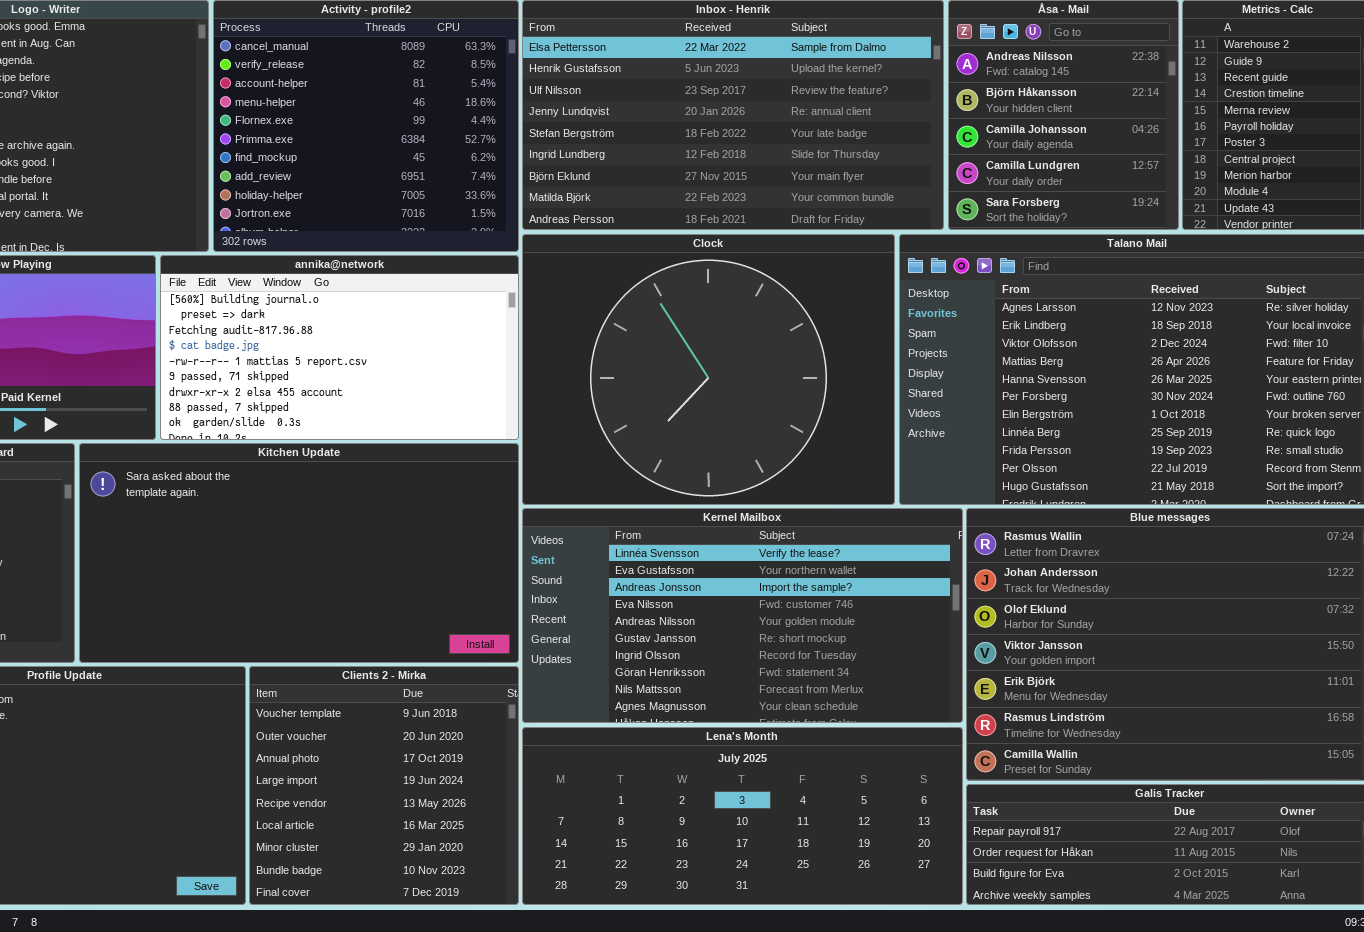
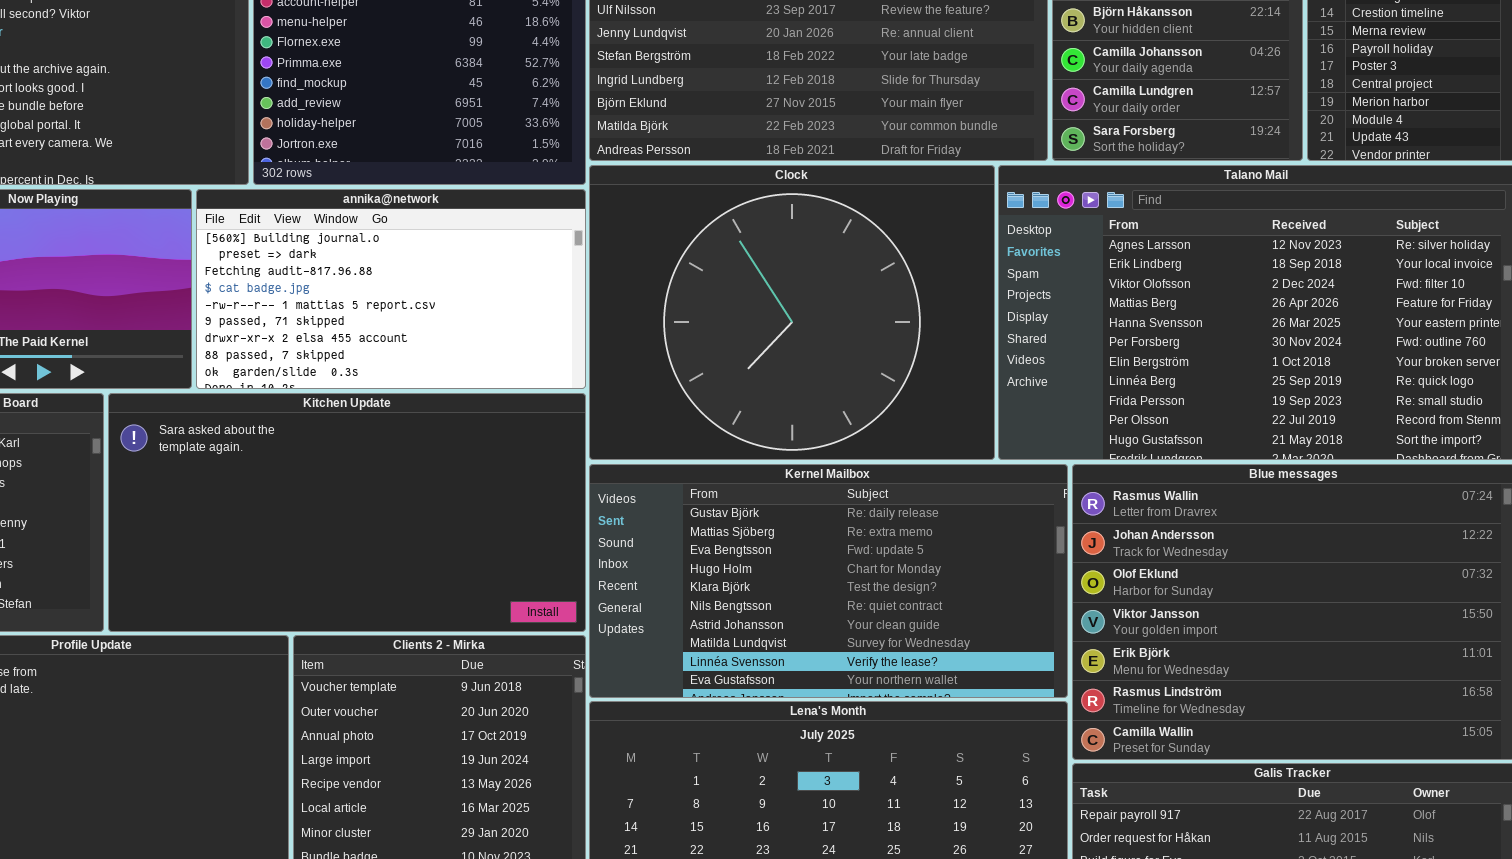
Kernel Mailbox: [522,508,963,723] -> [589,464,1068,698], scrolled up 8 rows

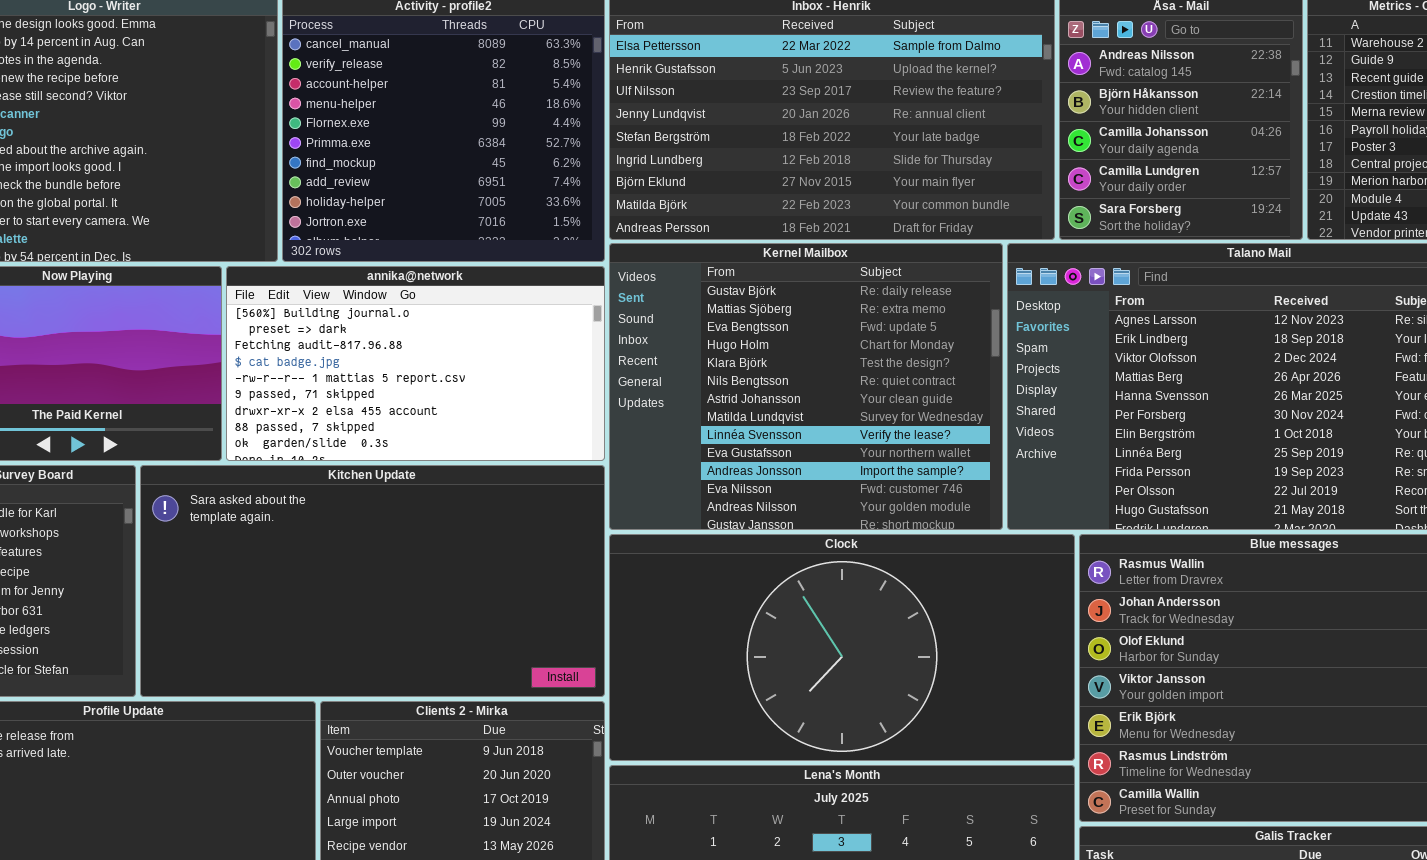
Clock: [589,165,995,460] -> [609,534,1075,761], moved, resized
Kernel Mailbox: [589,464,1068,698] -> [609,243,1003,530], moved, resized

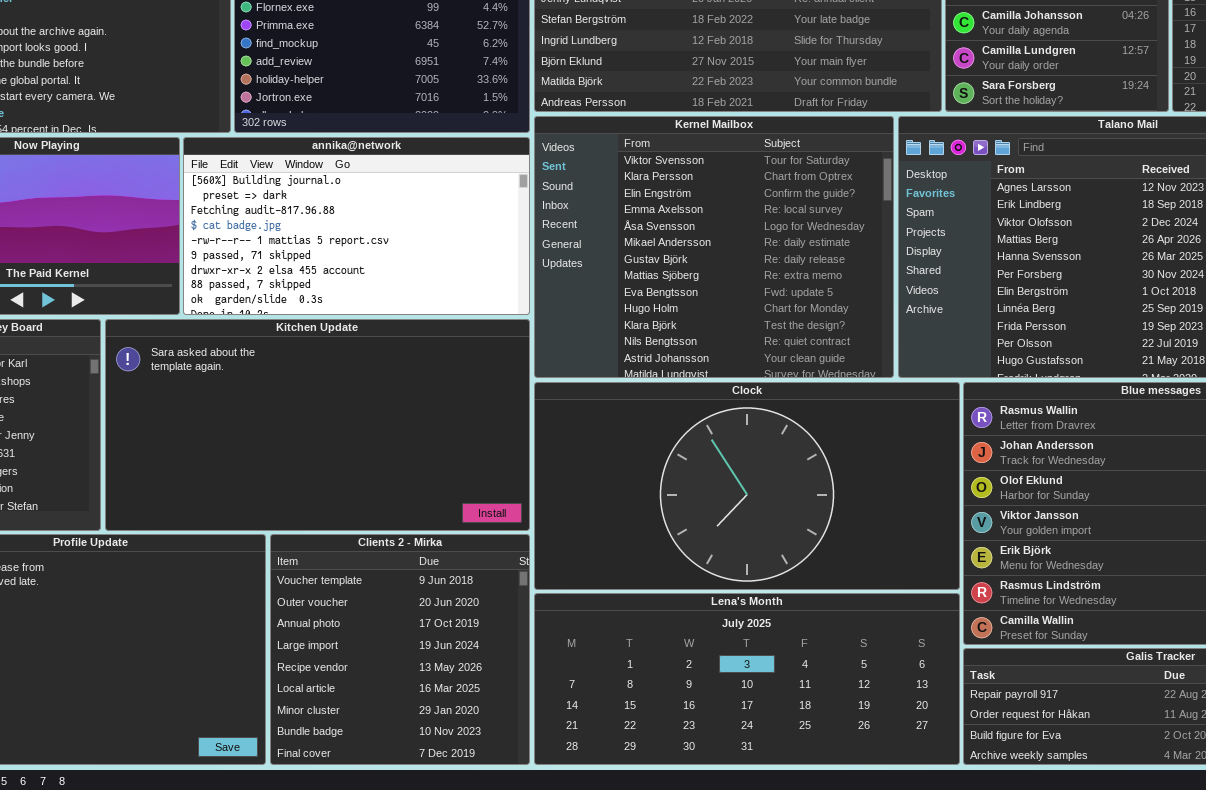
Kernel Mailbox: [609,243,1003,530] -> [534,116,894,378], scrolled up 6 rows

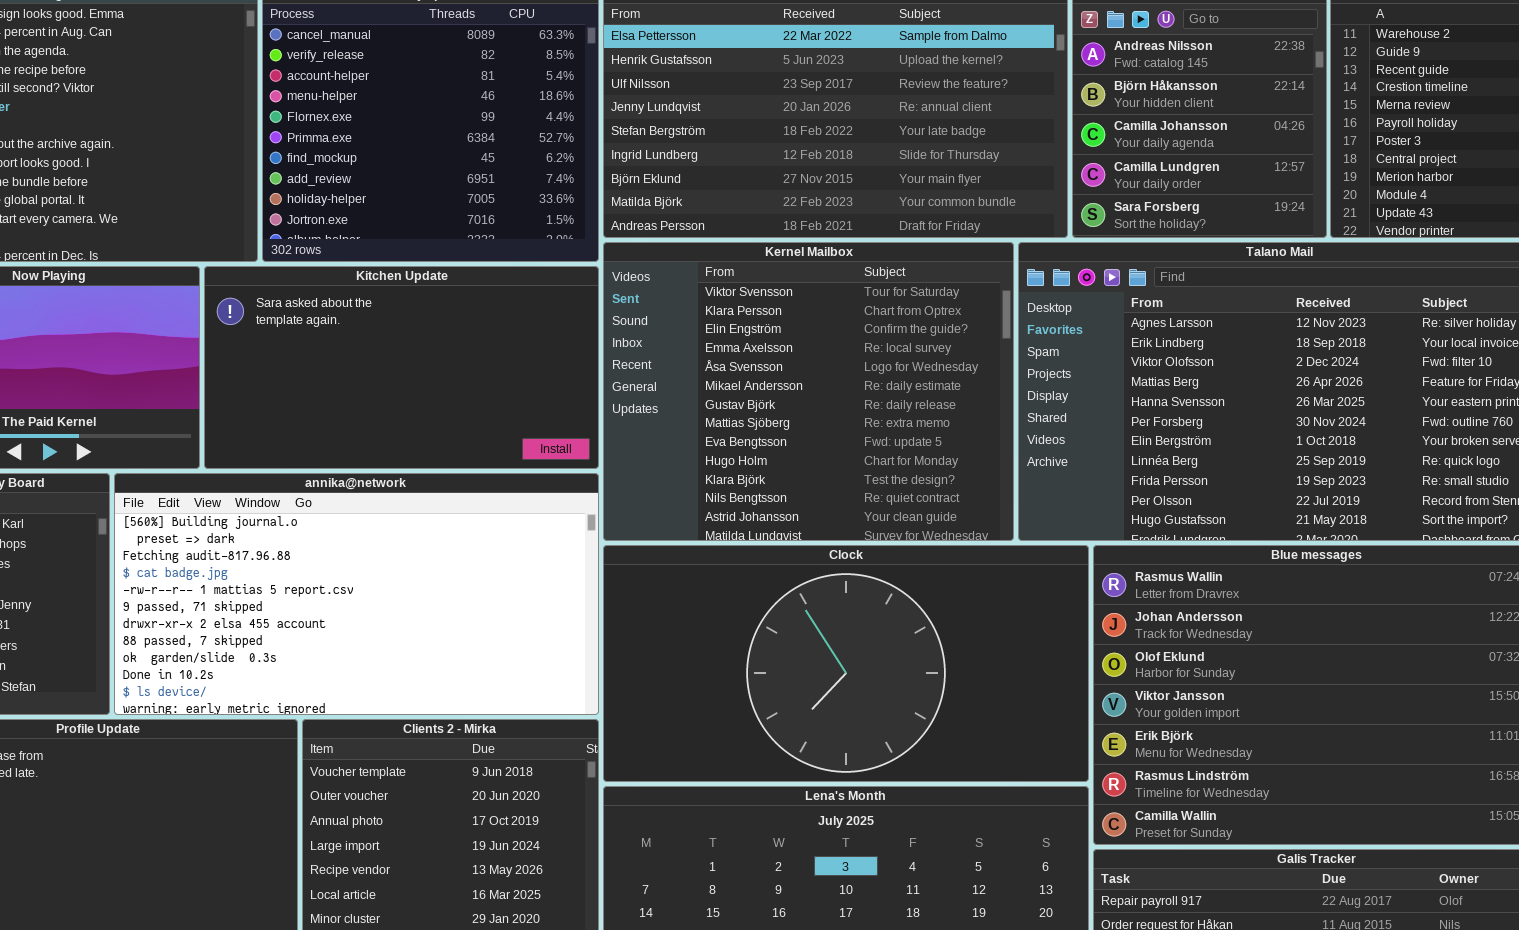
annika@network: [183,137,530,315] -> [114,473,599,715], moved, resized
Kitchen Update: [105,319,530,531] -> [204,266,599,469], moved, resized

